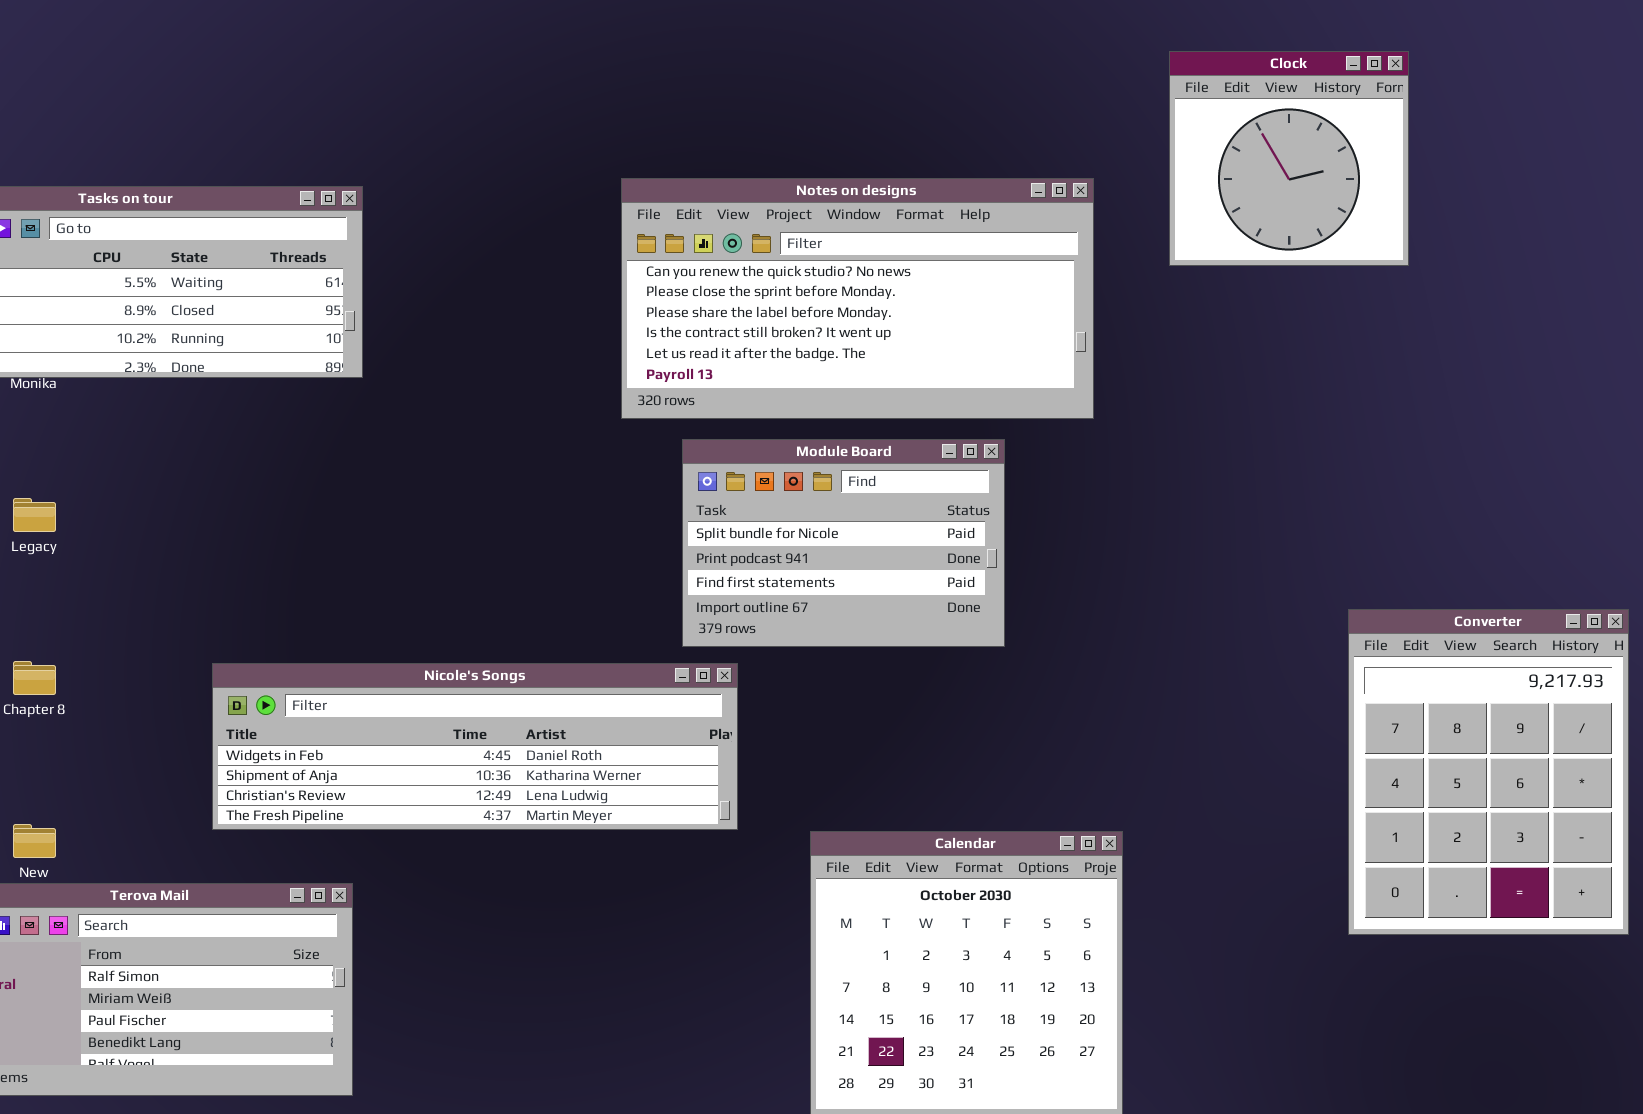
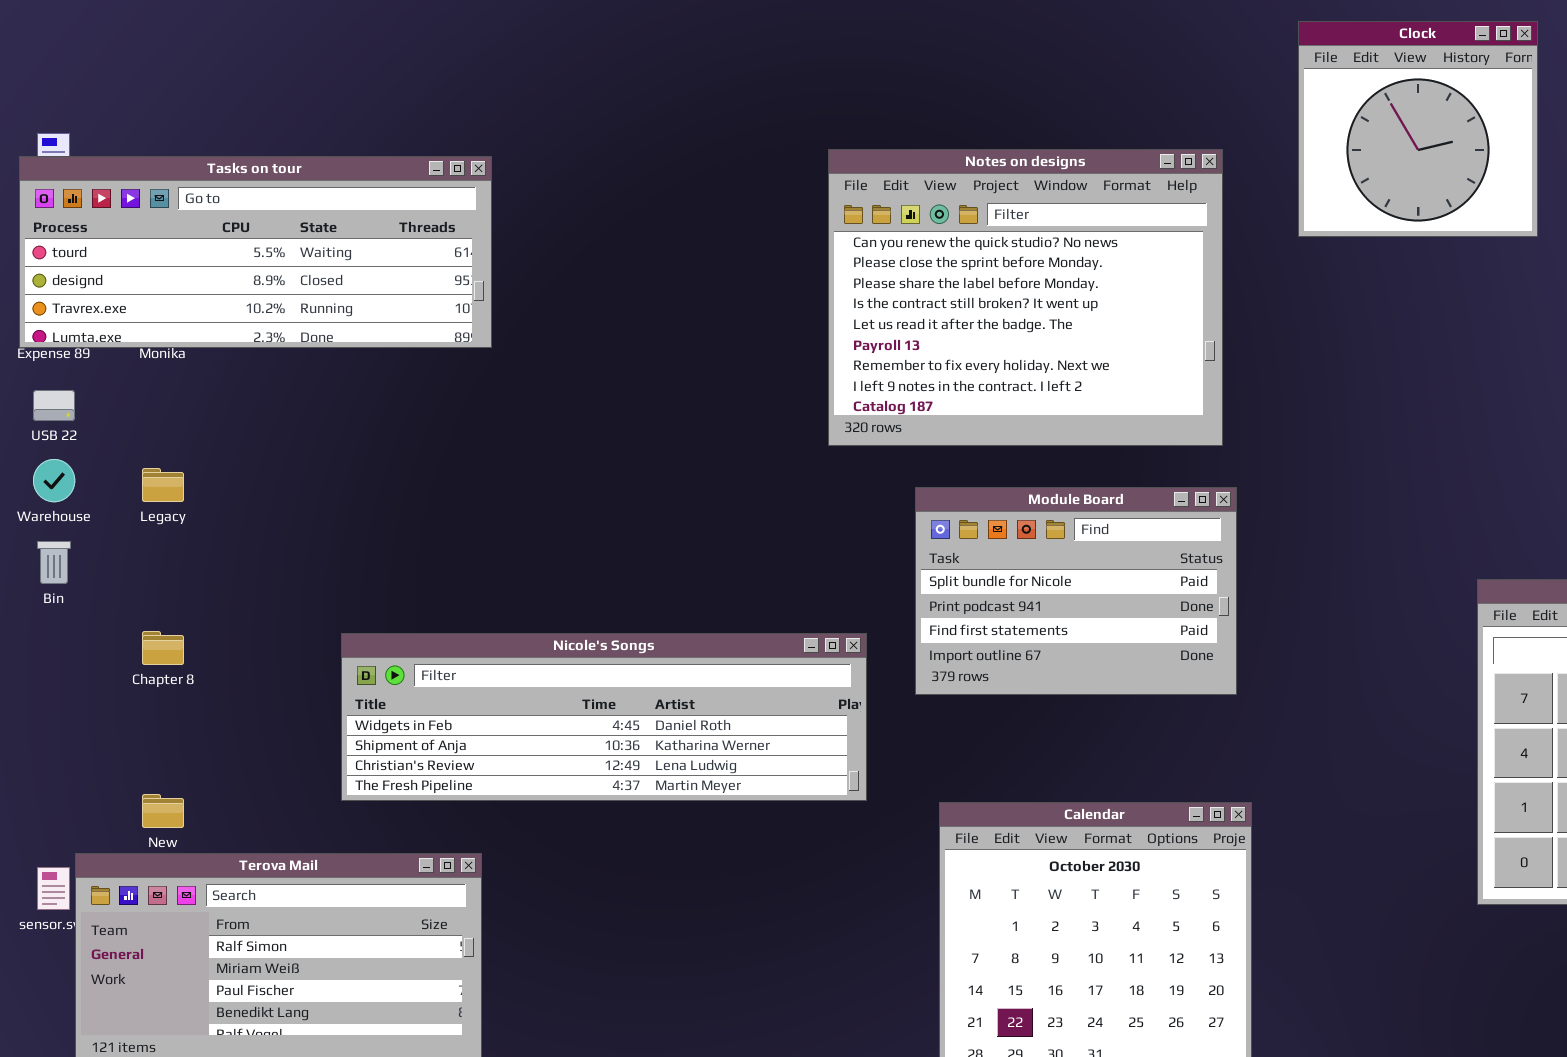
Notes on designs: [621,178,1094,419] -> [828,149,1223,446], resized
Module Board: [682,439,1005,647] -> [915,487,1237,695], moved

